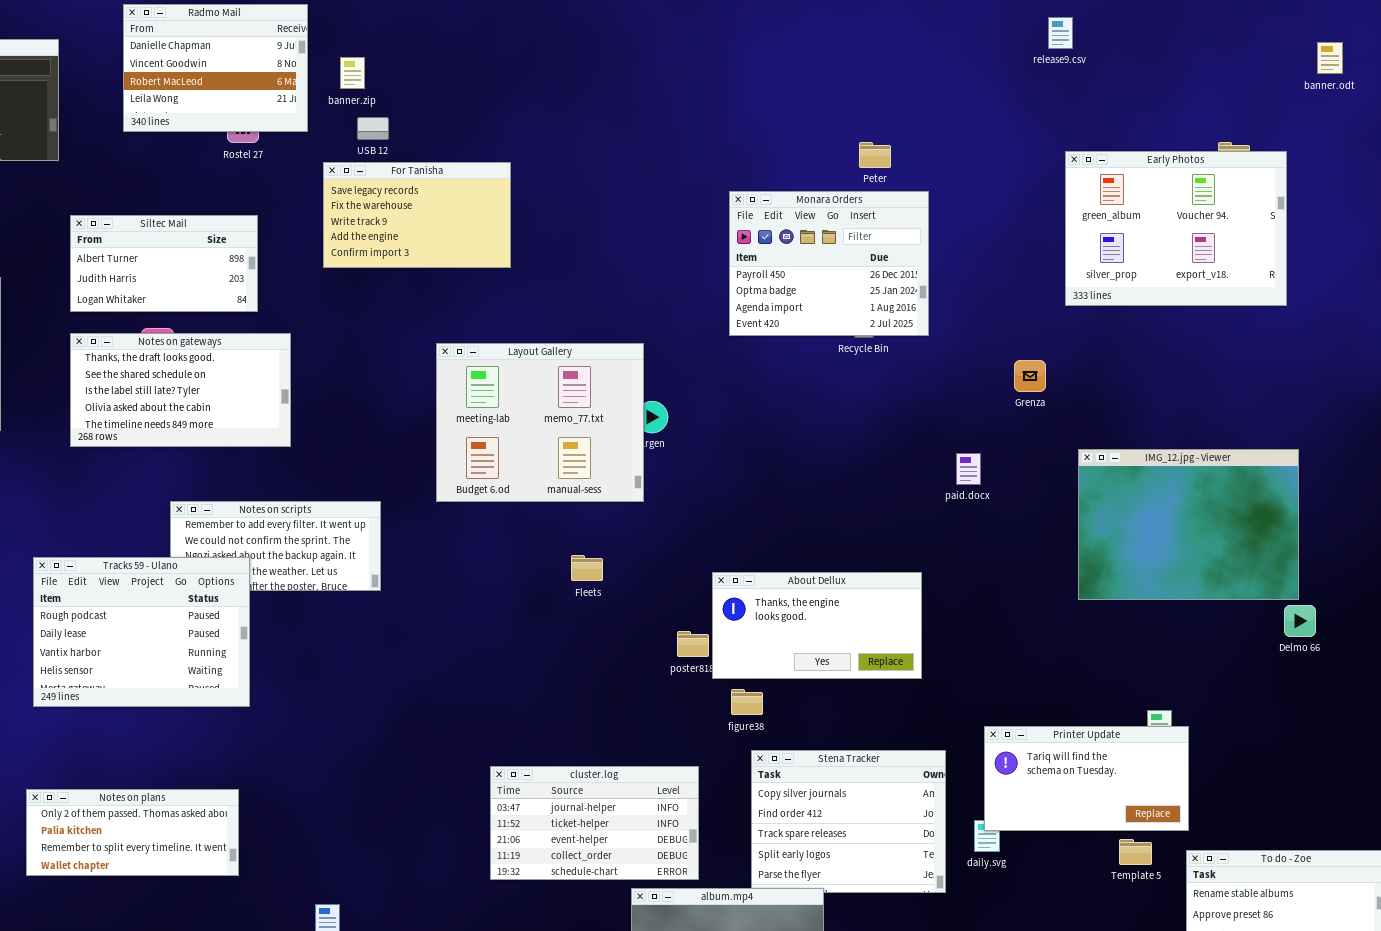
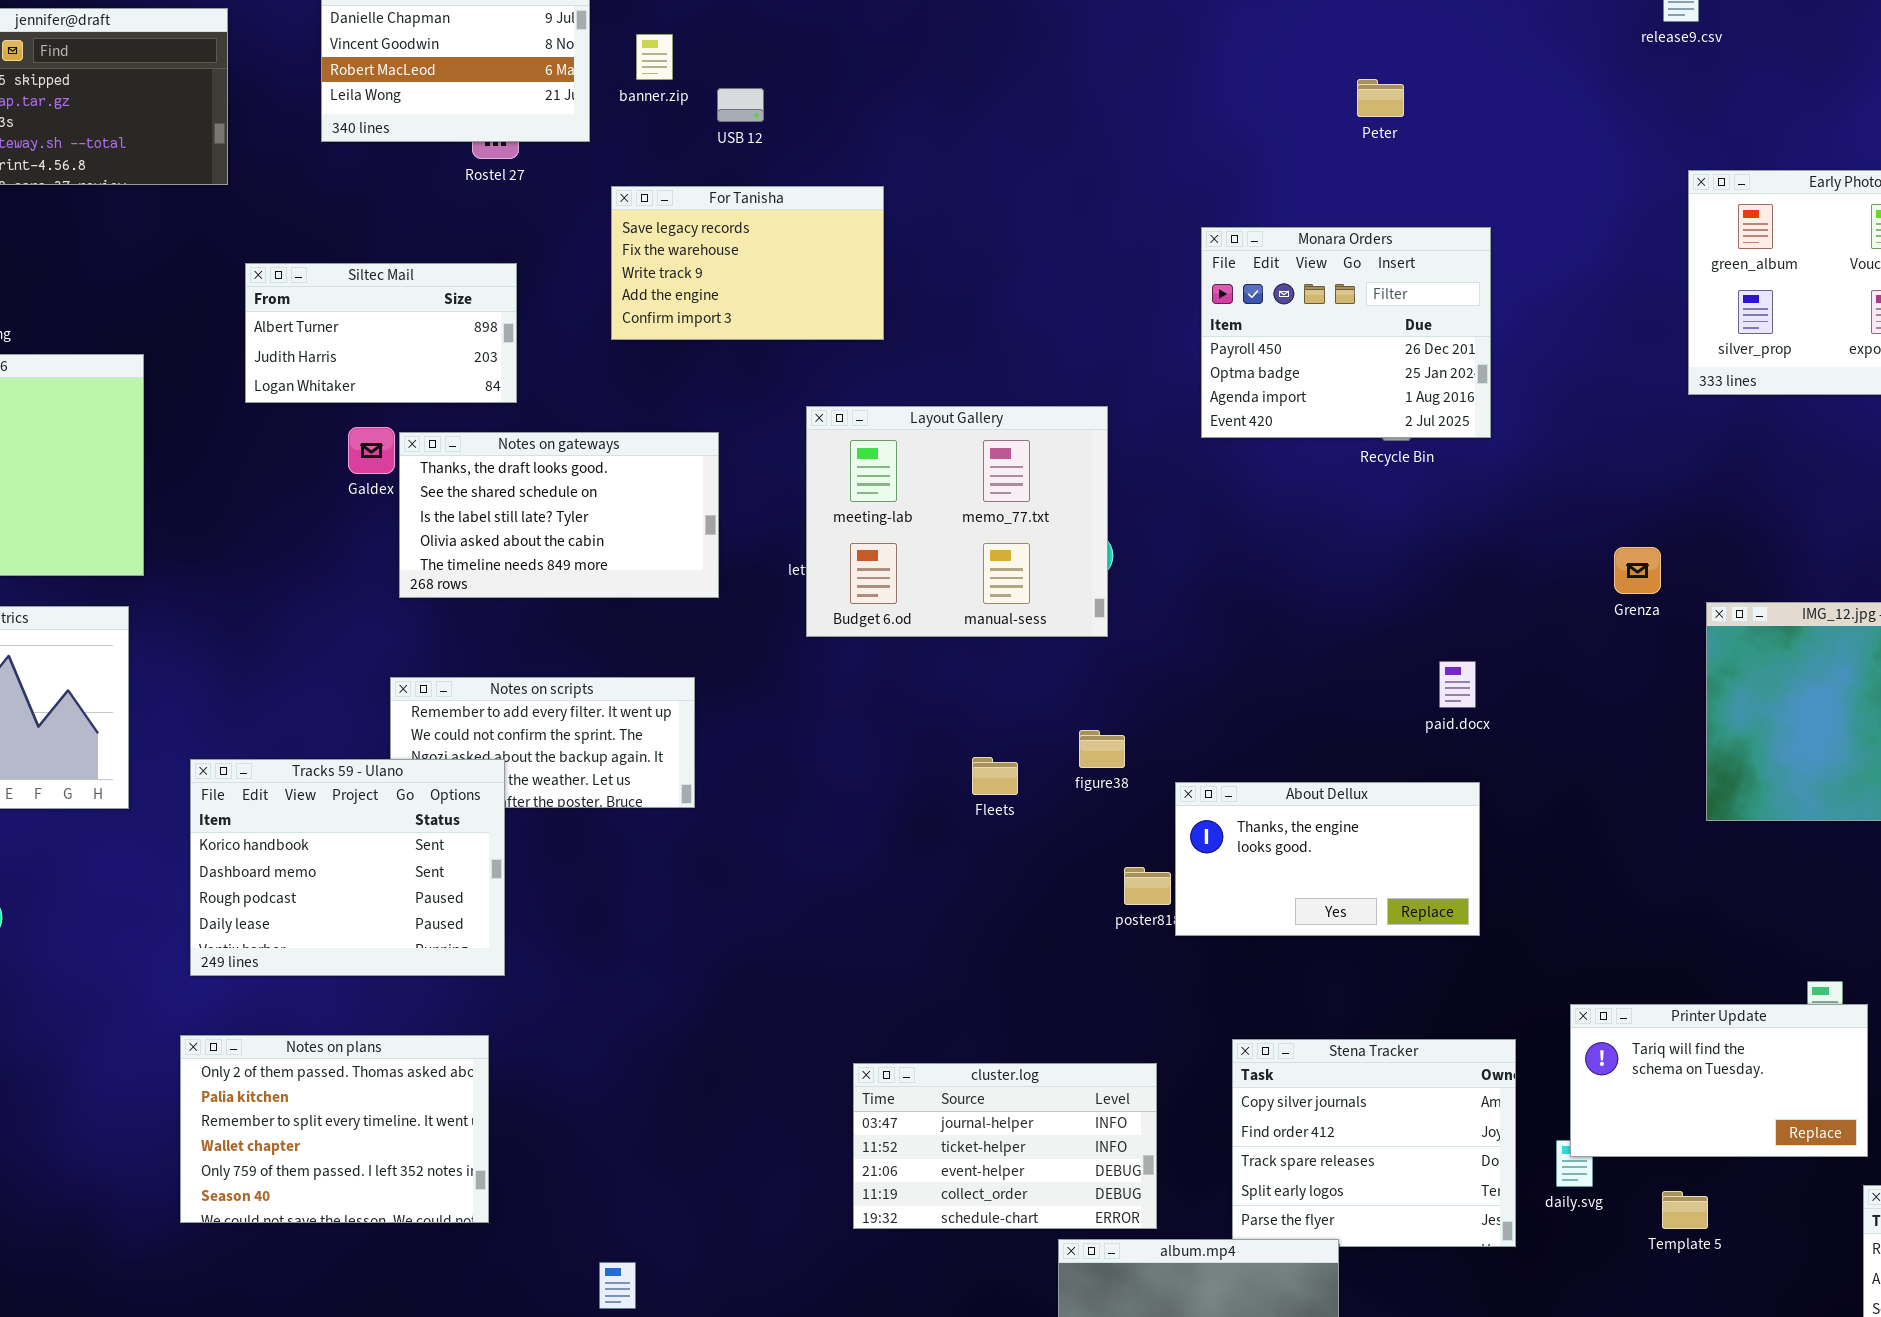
USB 12: [357,117,389,140] -> [717,88,764,122], moved
Peter: [859,142,891,168] -> [1357,79,1404,117], moved
Notes on gateways: [70,333,291,447] -> [399,432,719,598], moved
Layout Gallery: [436,343,644,502] -> [806,406,1108,637], moved
Grenza: [1014,360,1046,392] -> [1614,547,1661,594], moved
paid.docx: [956,453,981,485] -> [1439,661,1476,708], moved
Tracks 59 - Ulano: [33,557,250,707] -> [190,759,505,976], scrolled up 2 rows
figure38: [731,689,763,715] -> [1079,730,1125,768], moved
Notes on plans: [26,789,239,876] -> [180,1035,489,1223], resized
Template 5: [1119,839,1152,865] -> [1662,1191,1708,1229], moved

